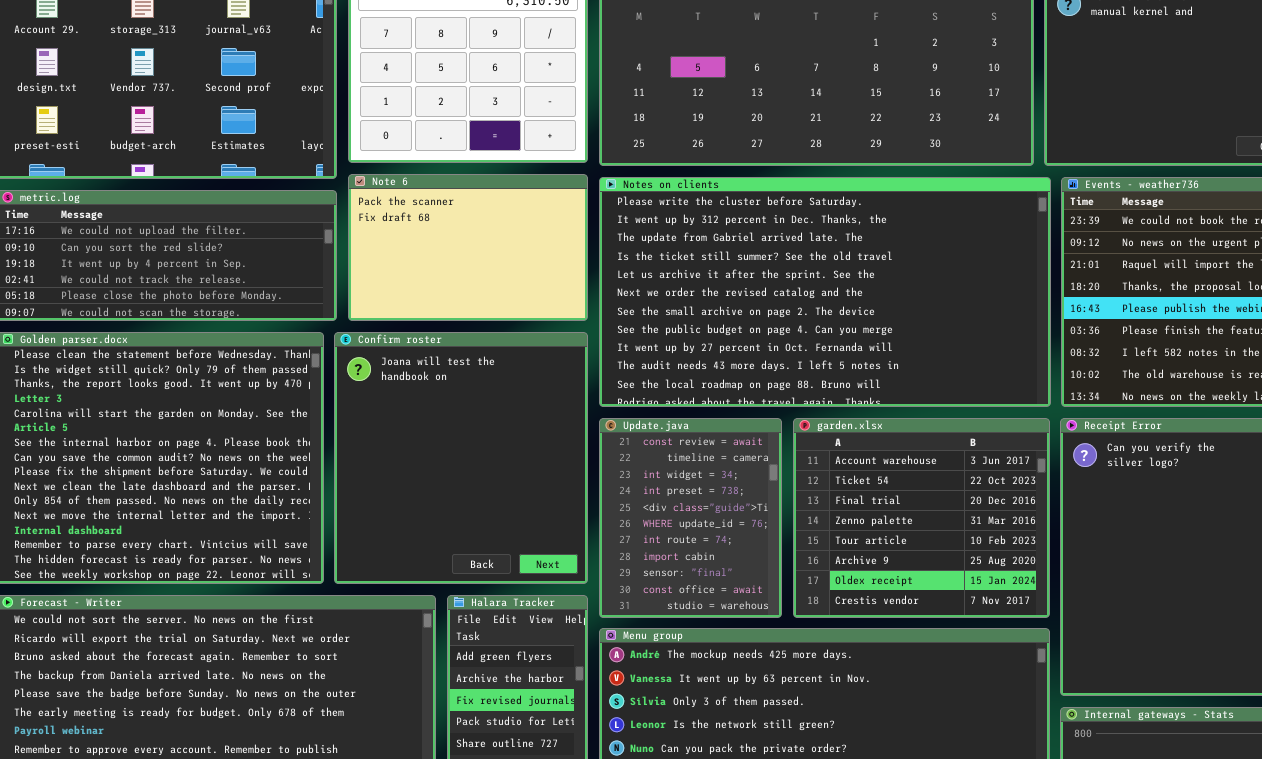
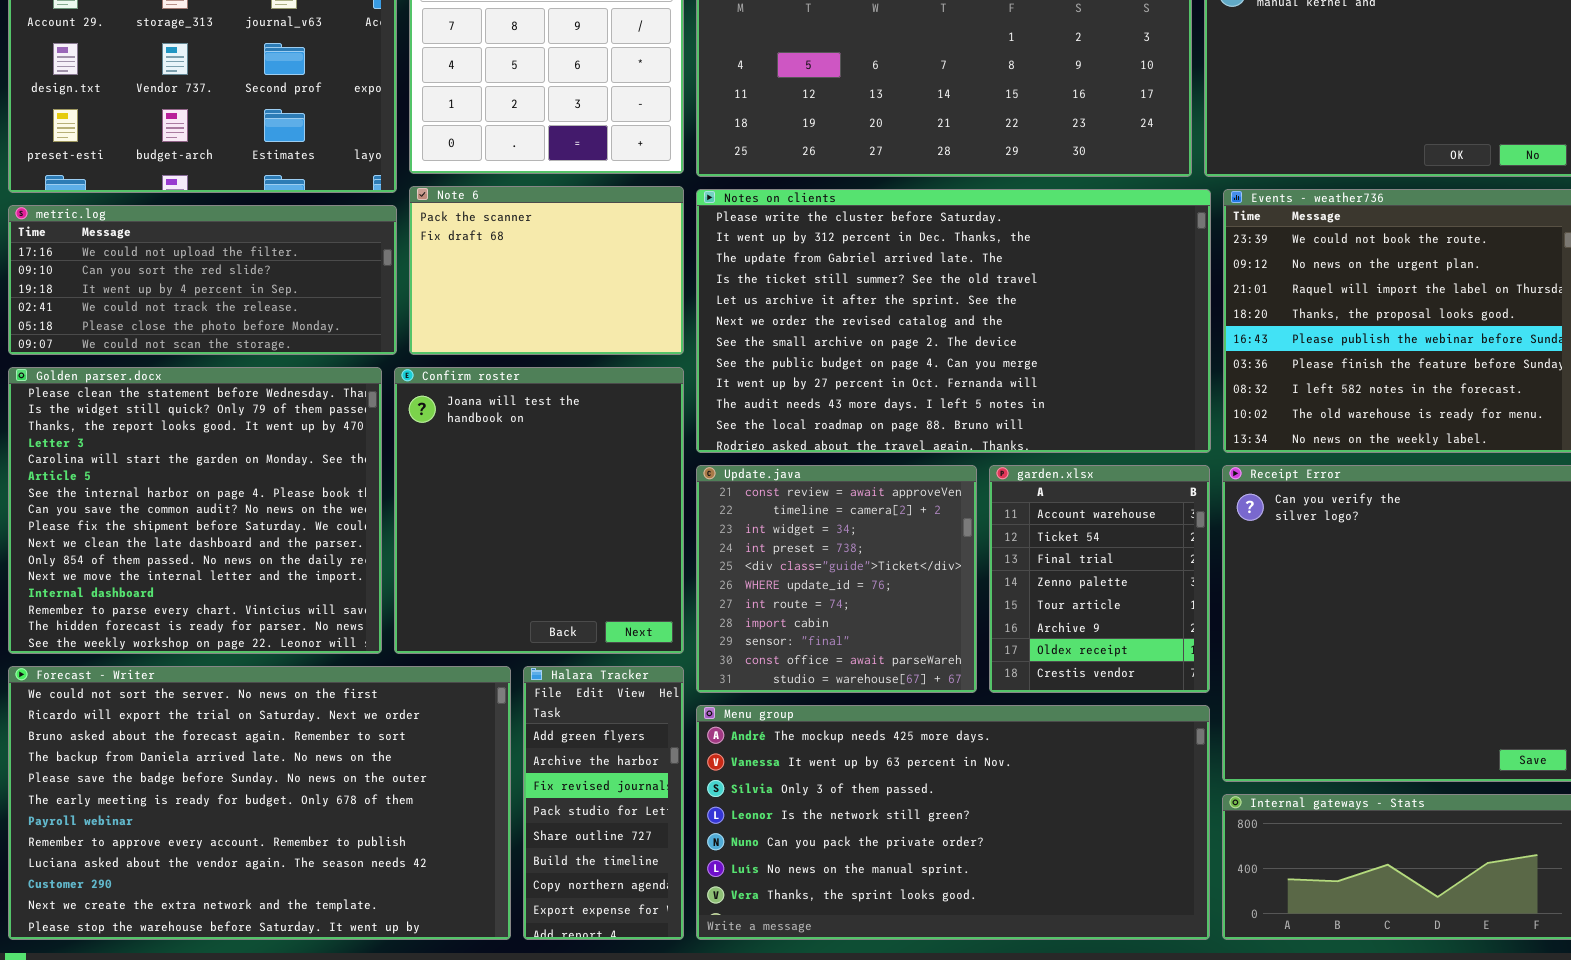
Update.java: [599,418,782,618] -> [696,465,977,693], resized
garden.xlsx: [793,418,1050,618] -> [989,465,1210,693], resized

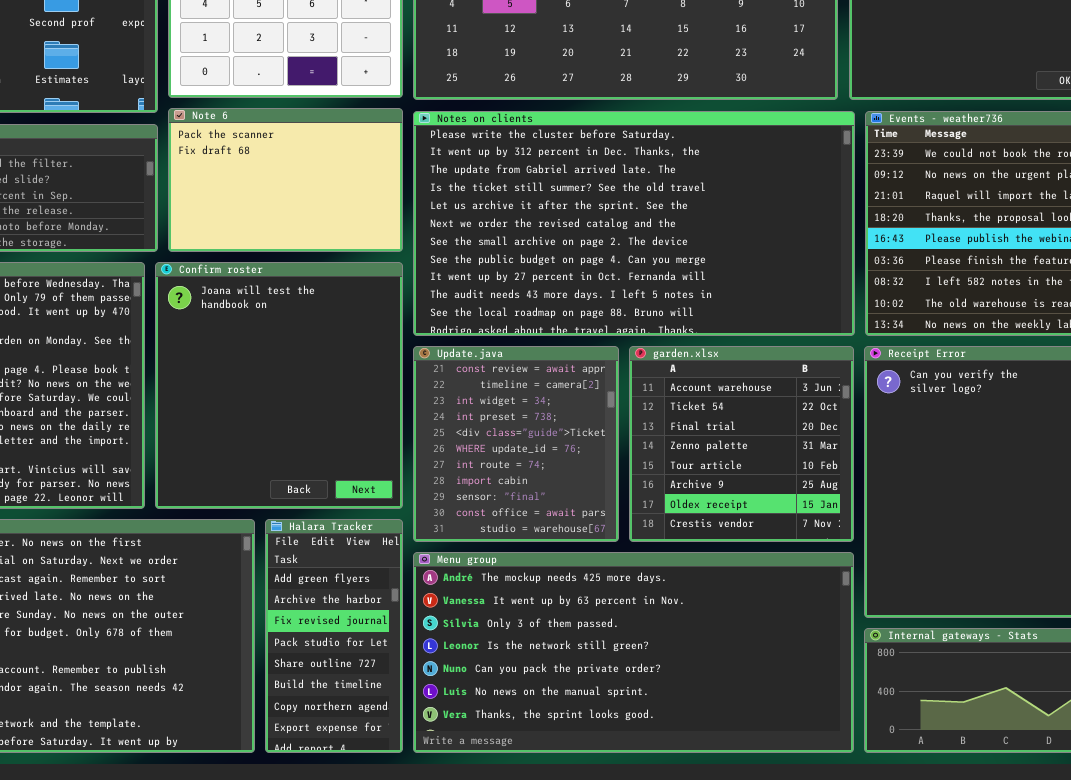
Update.java: [696,465,977,693] -> [413,346,619,542], resized
garden.xlsx: [989,465,1210,693] -> [629,346,854,542], resized

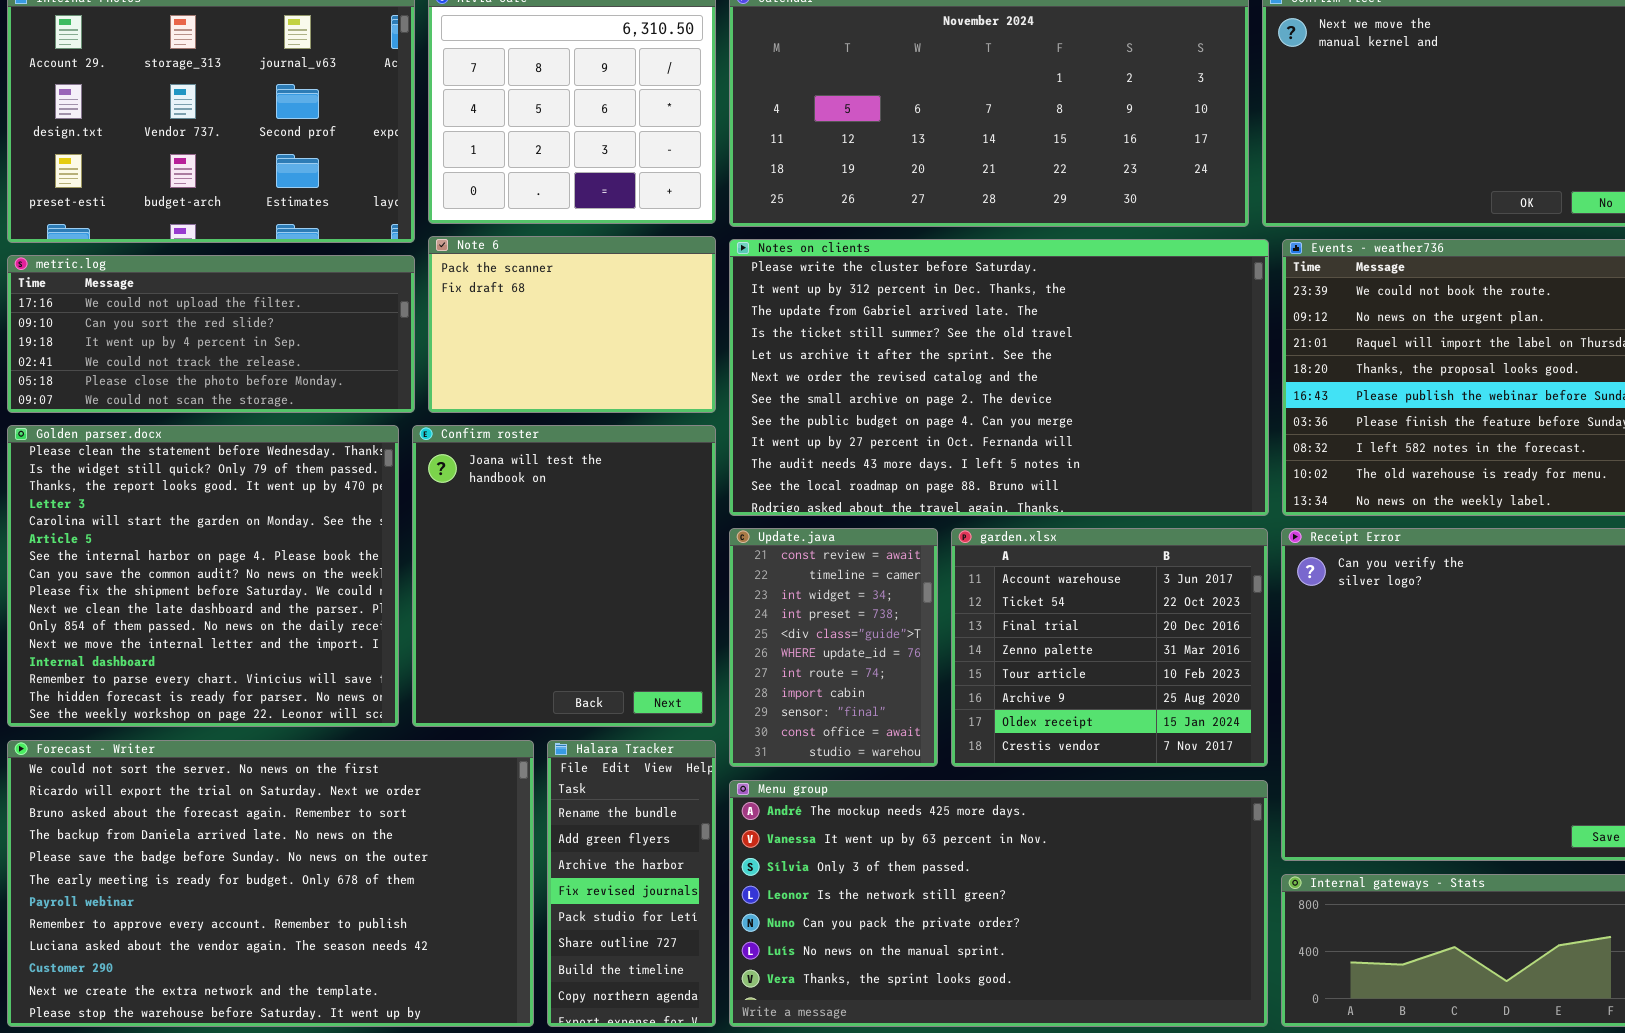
Update.java: [413,346,619,542] -> [729,528,938,767], resized
garden.xlsx: [629,346,854,542] -> [951,528,1268,767], resized
Halara Tracker: [265,519,403,753] -> [547,740,716,1027], scrolled up 1 row

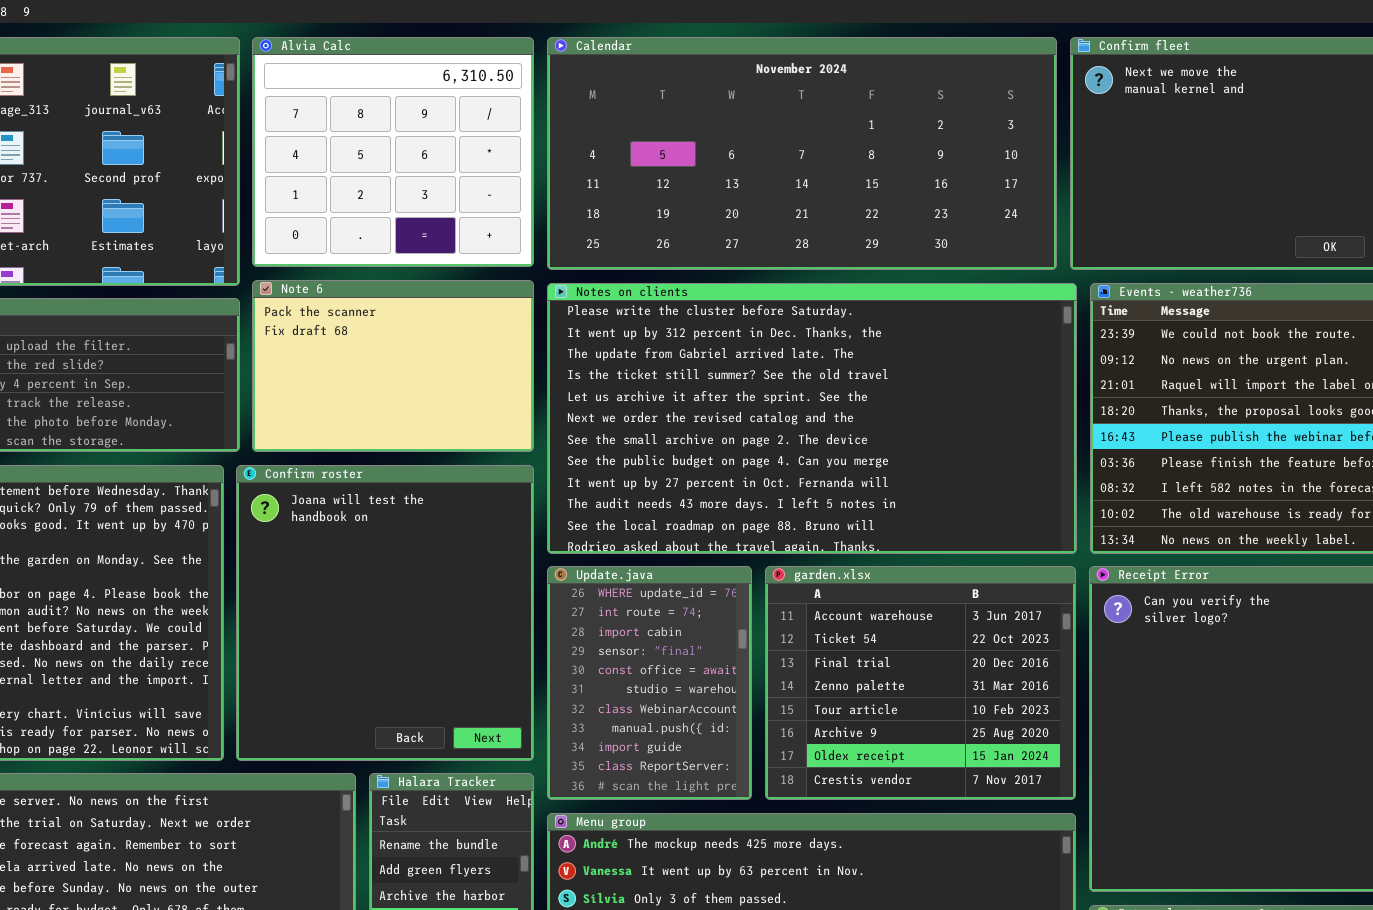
Update.java: [729,528,938,767] -> [547,566,752,800], scrolled down 5 rows

